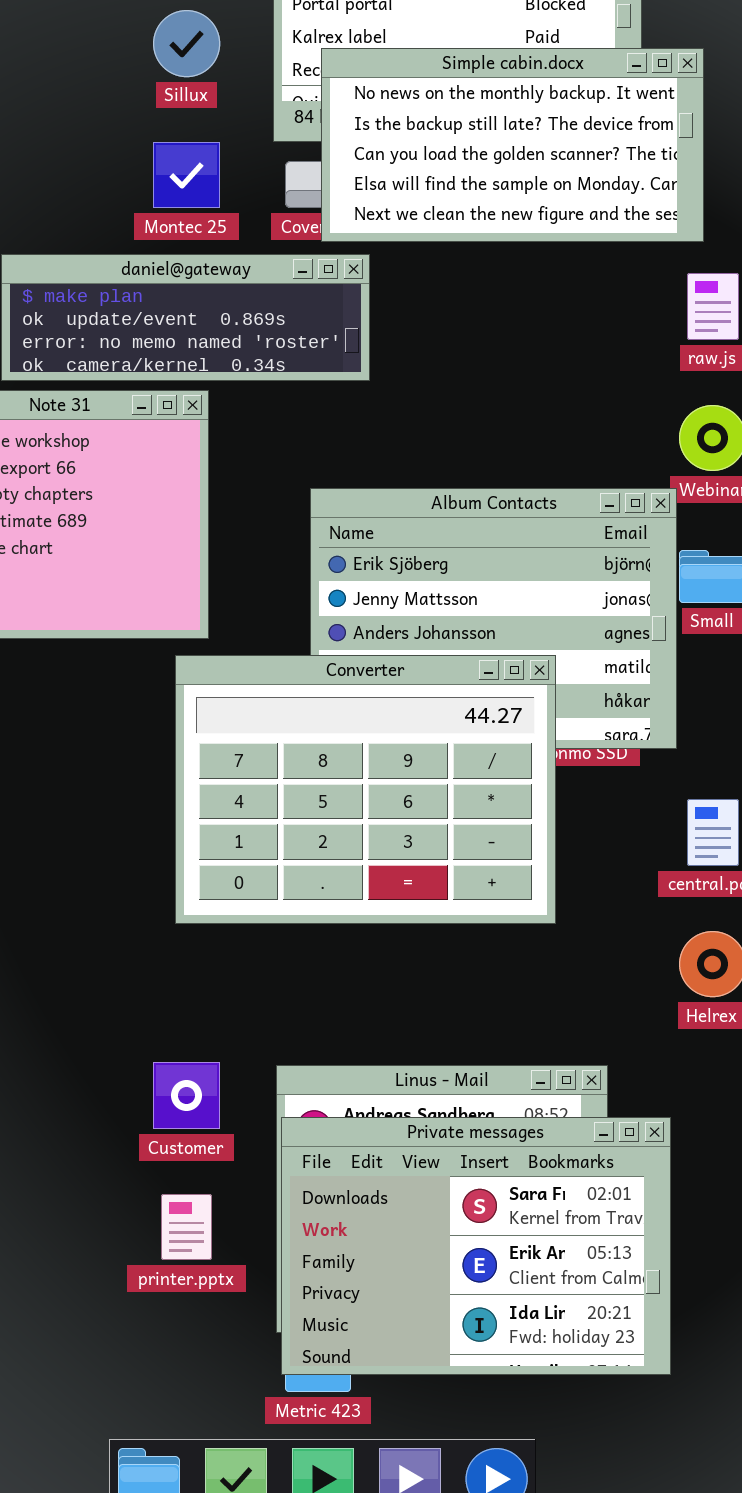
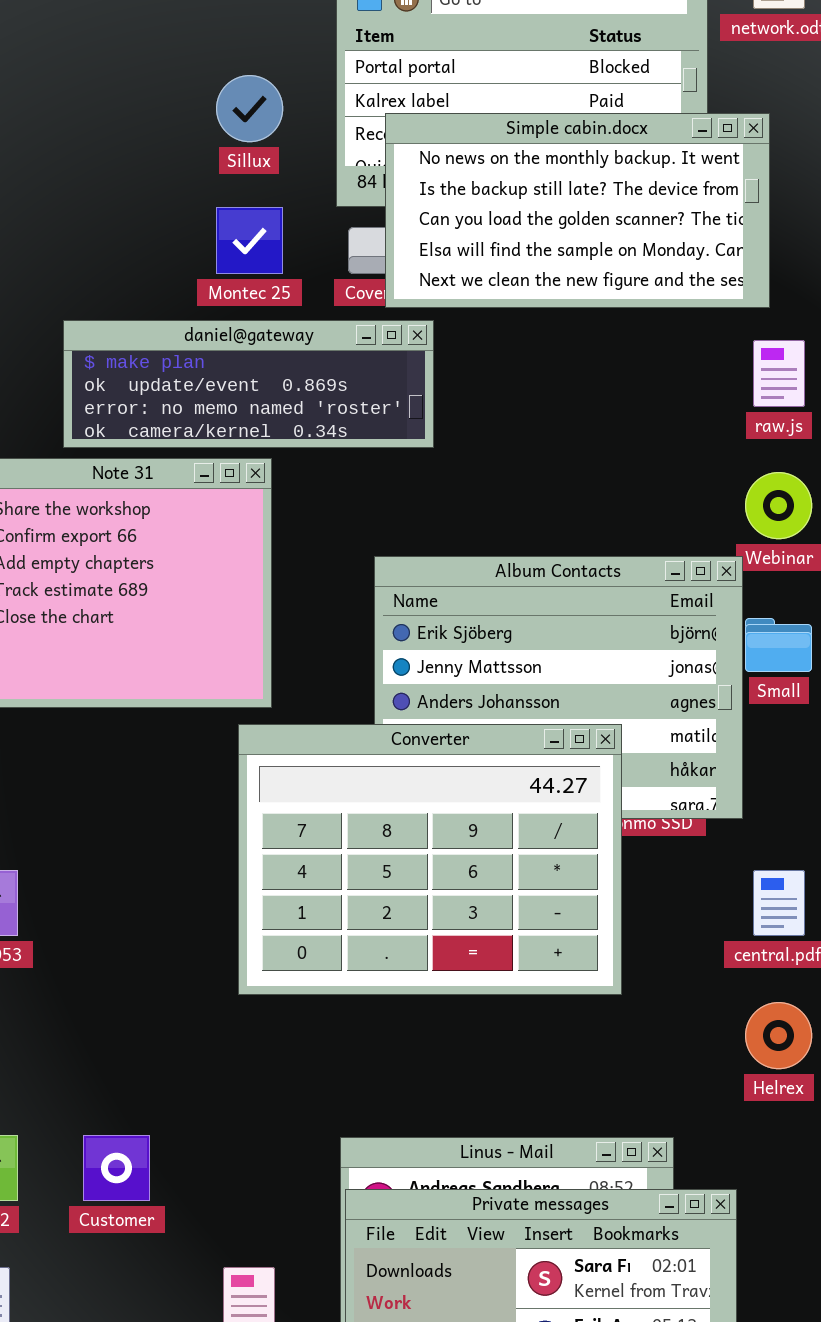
Customer: [153,1062,220,1129] -> [83,1135,150,1201], moved

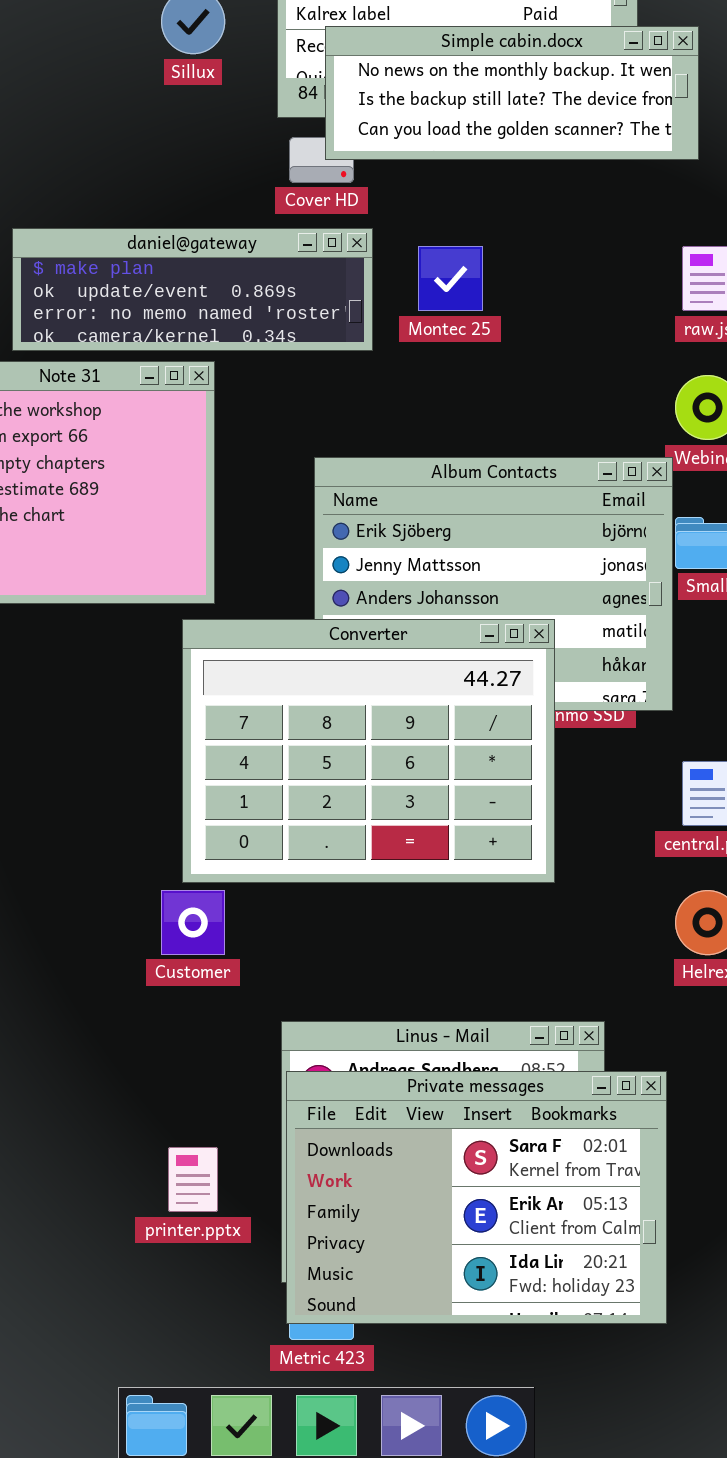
Simple cabin.docx: [385,113,770,308] -> [325,26,699,160], resized
Montec 25: [216,207,283,274] -> [418,246,483,311], moved
Customer: [83,1135,150,1201] -> [161,890,225,955], moved

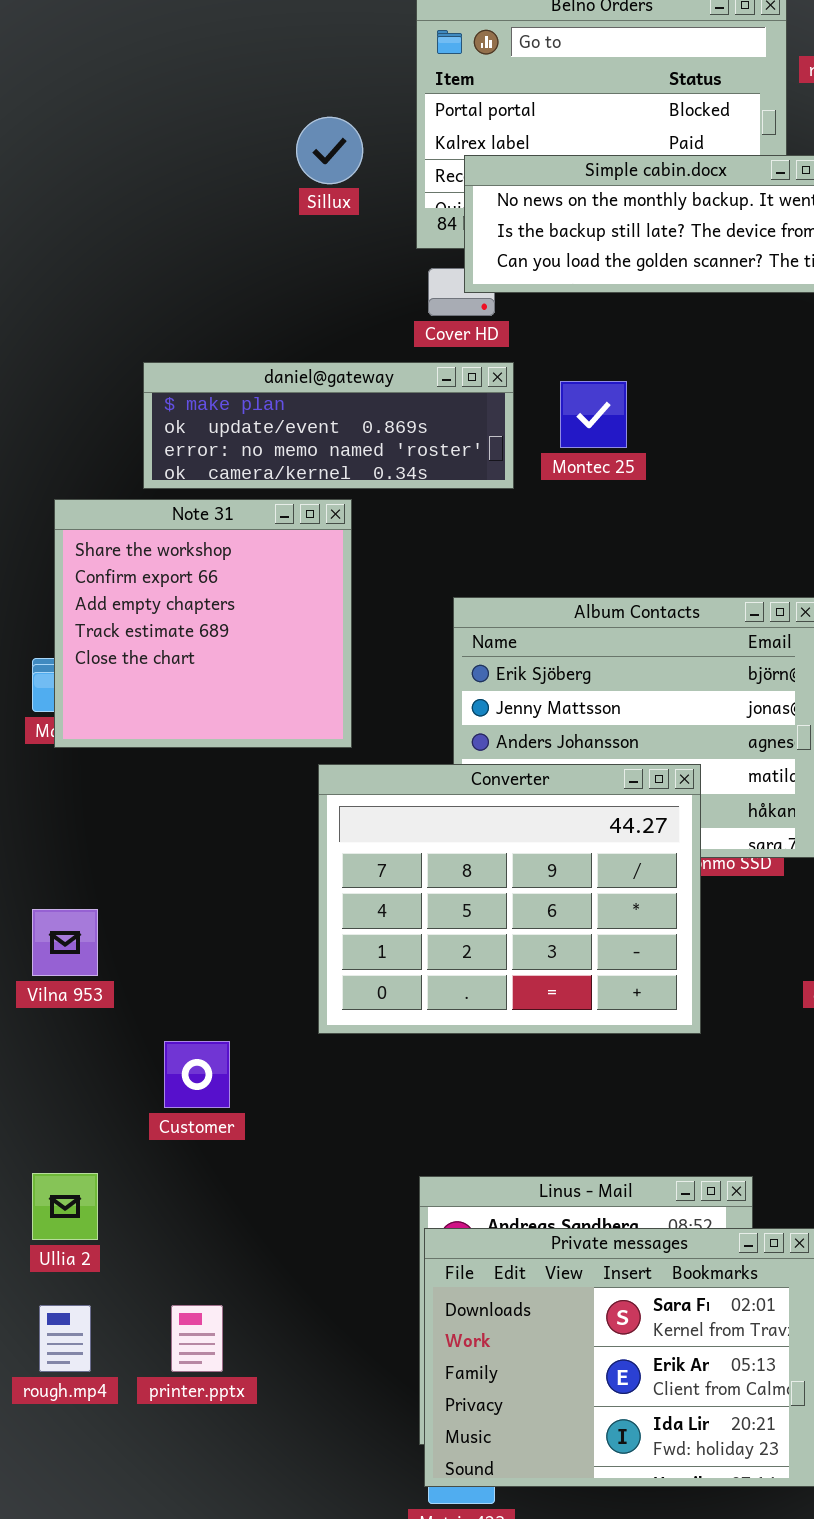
Customer: [161,890,225,955] -> [164,1041,230,1108], moved
printer.pptx: [168,1147,218,1212] -> [171,1305,223,1372], moved

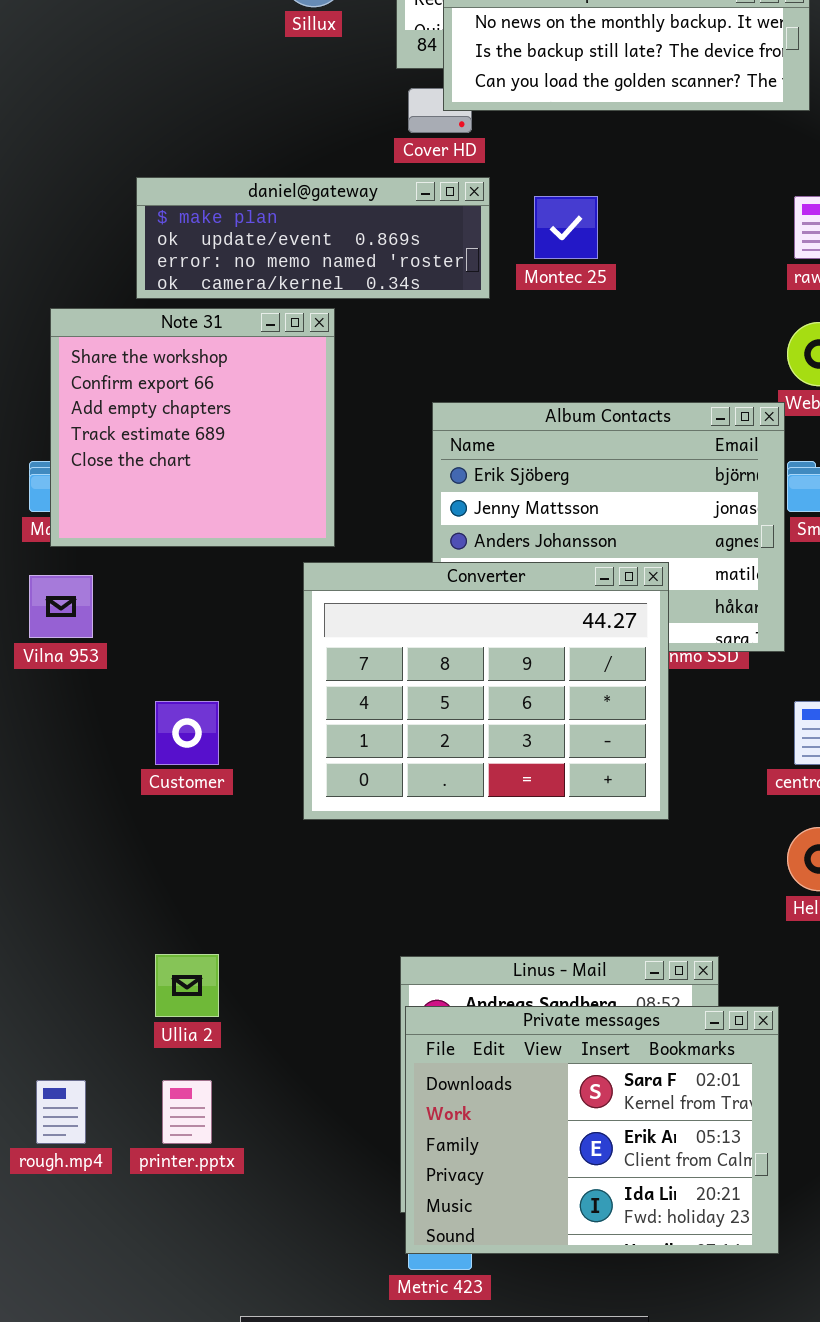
Vilna 953: [32,909,98,976] -> [29,575,93,638], moved
Customer: [164,1041,230,1108] -> [155,701,219,765], moved
Ullia 2: [32,1173,98,1240] -> [155,954,219,1017], moved

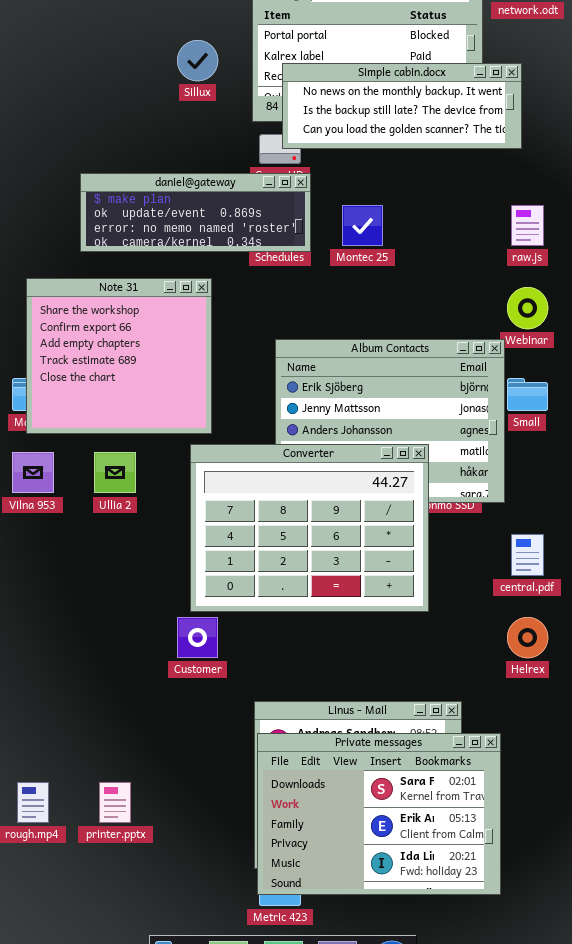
daniel@gateway: [136,177,490,299] -> [80,173,311,252], moved
Customer: [155,701,219,765] -> [177,617,218,658], moved
Ullia 2: [155,954,219,1017] -> [94,452,136,493], moved

